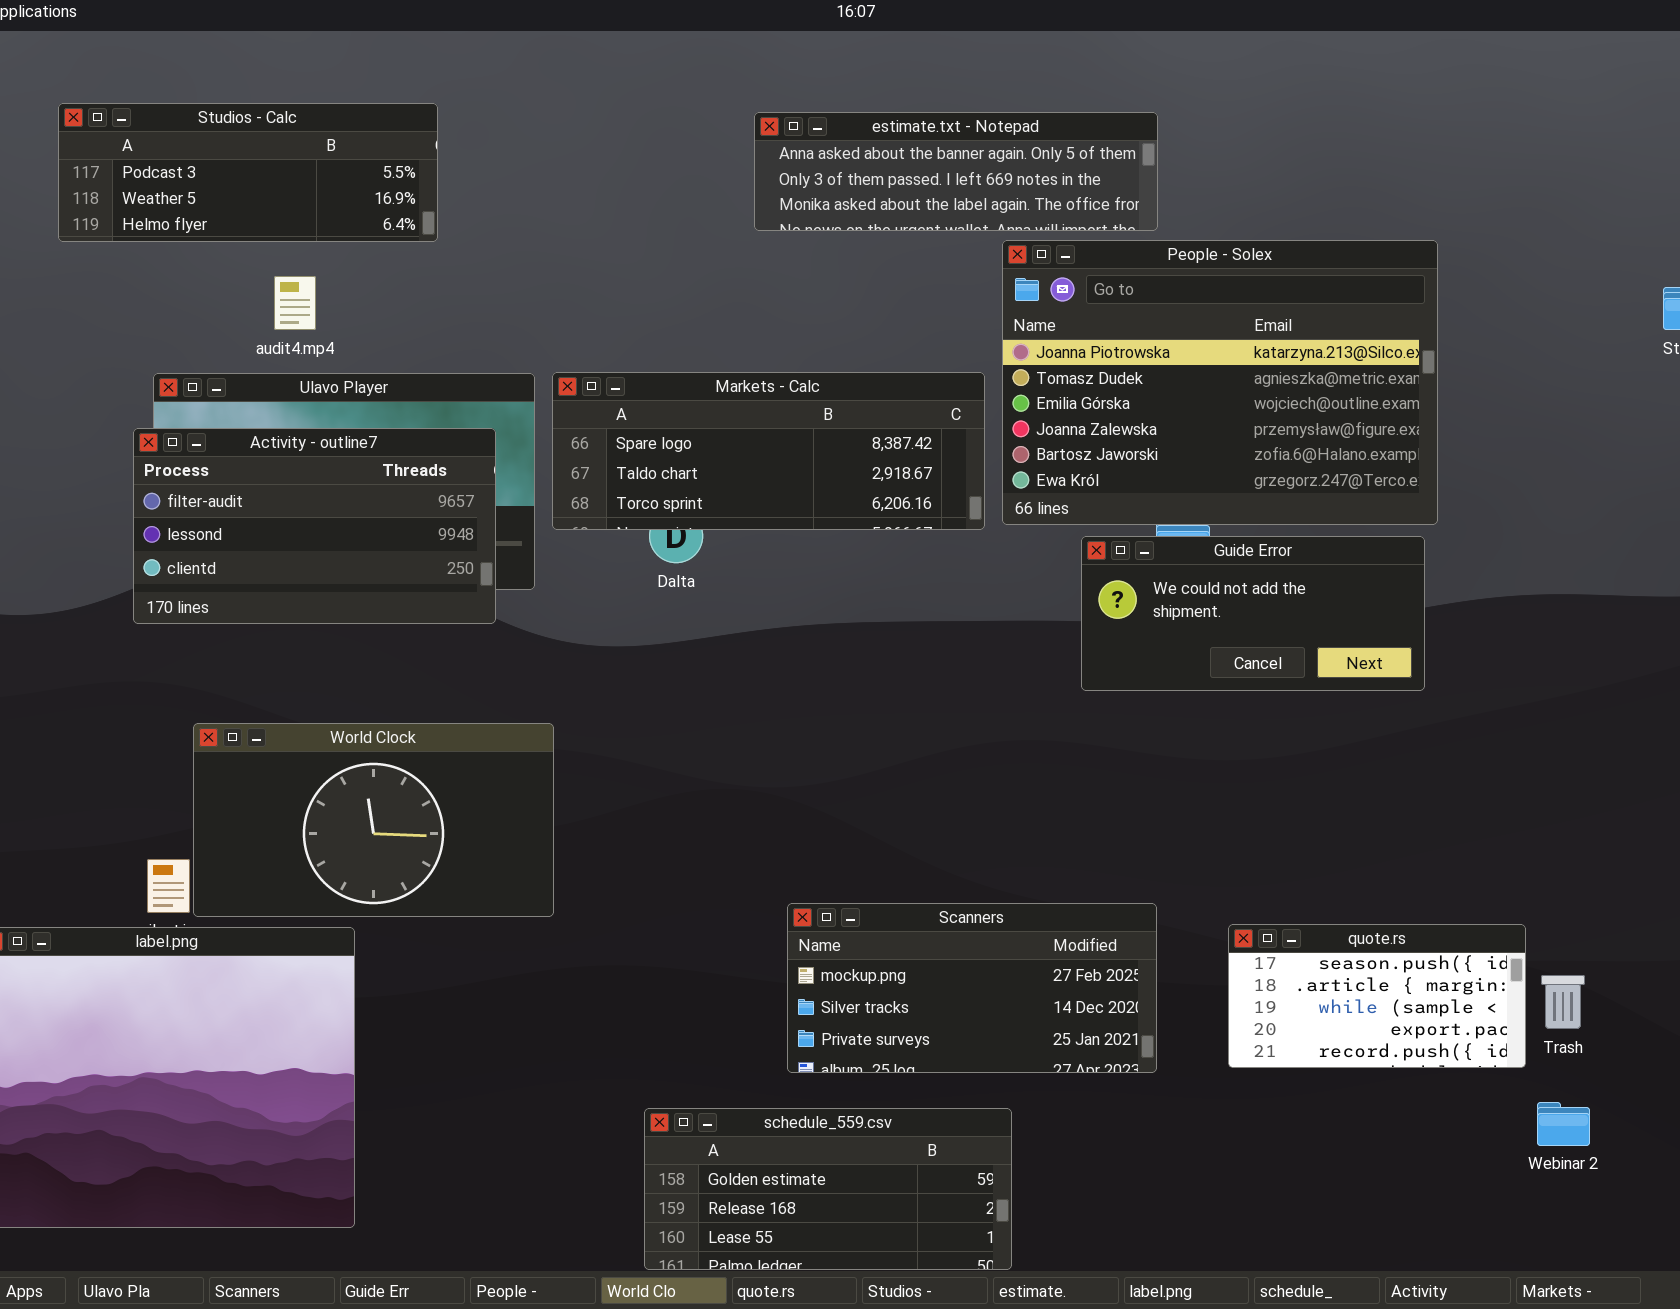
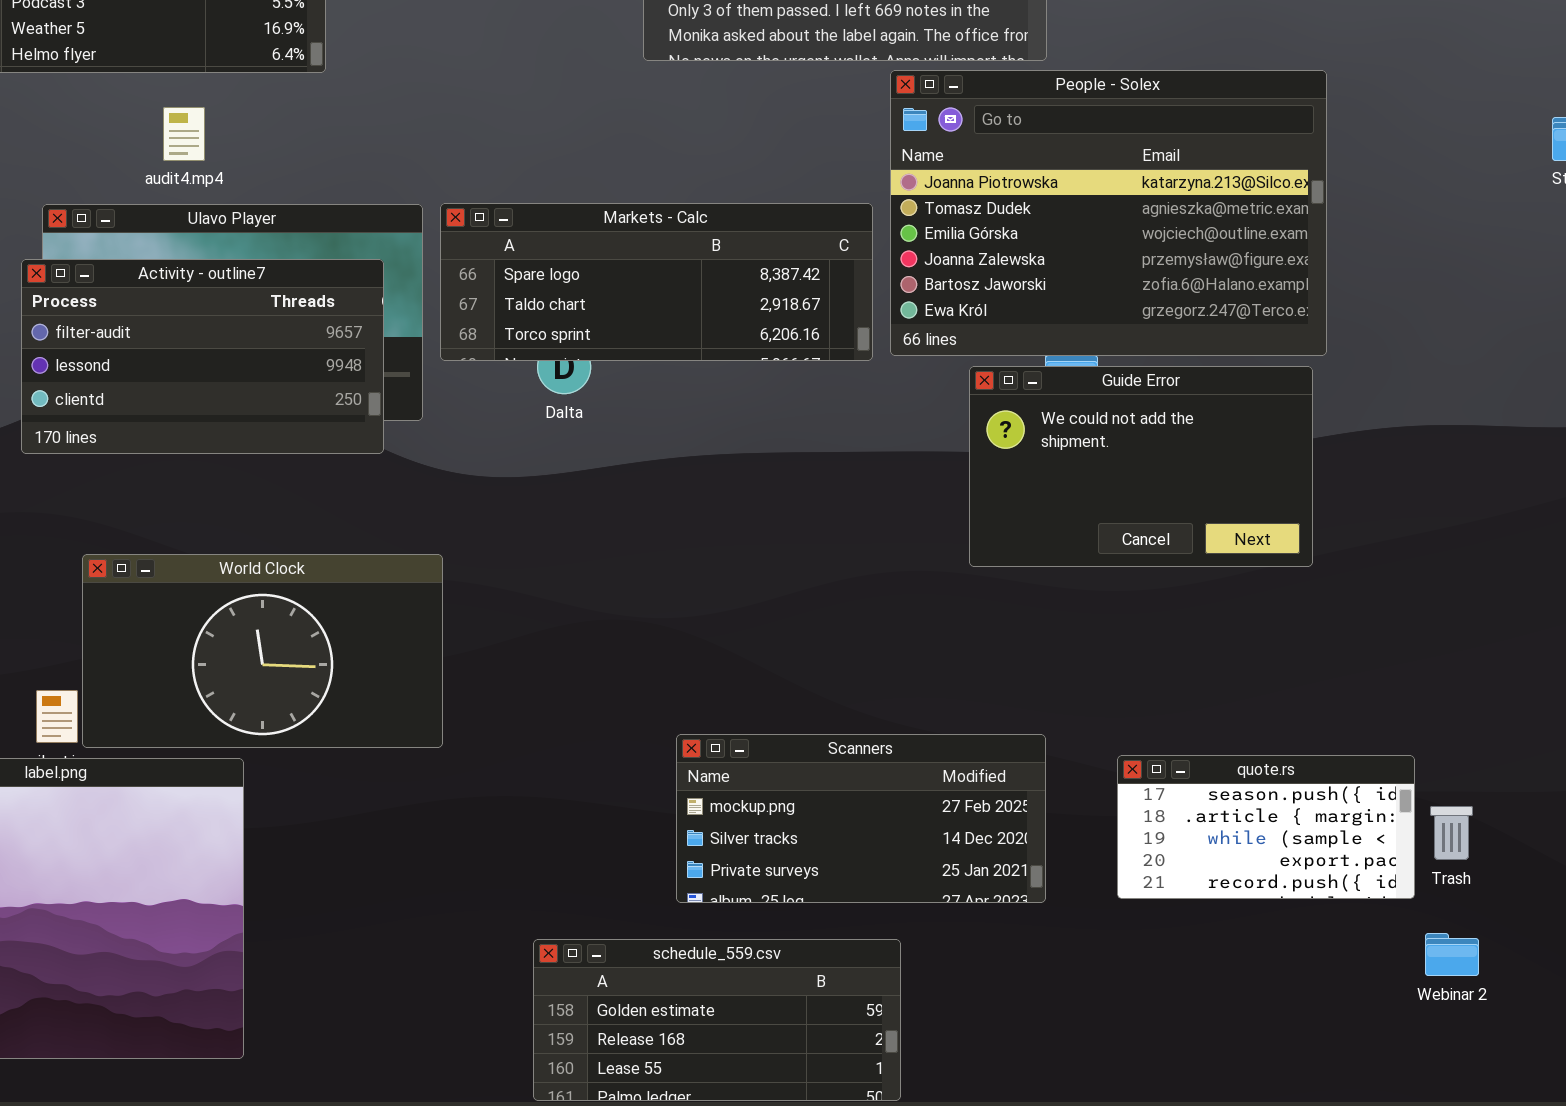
Guide Error: [1081,536,1425,691] -> [969,366,1313,567], resized

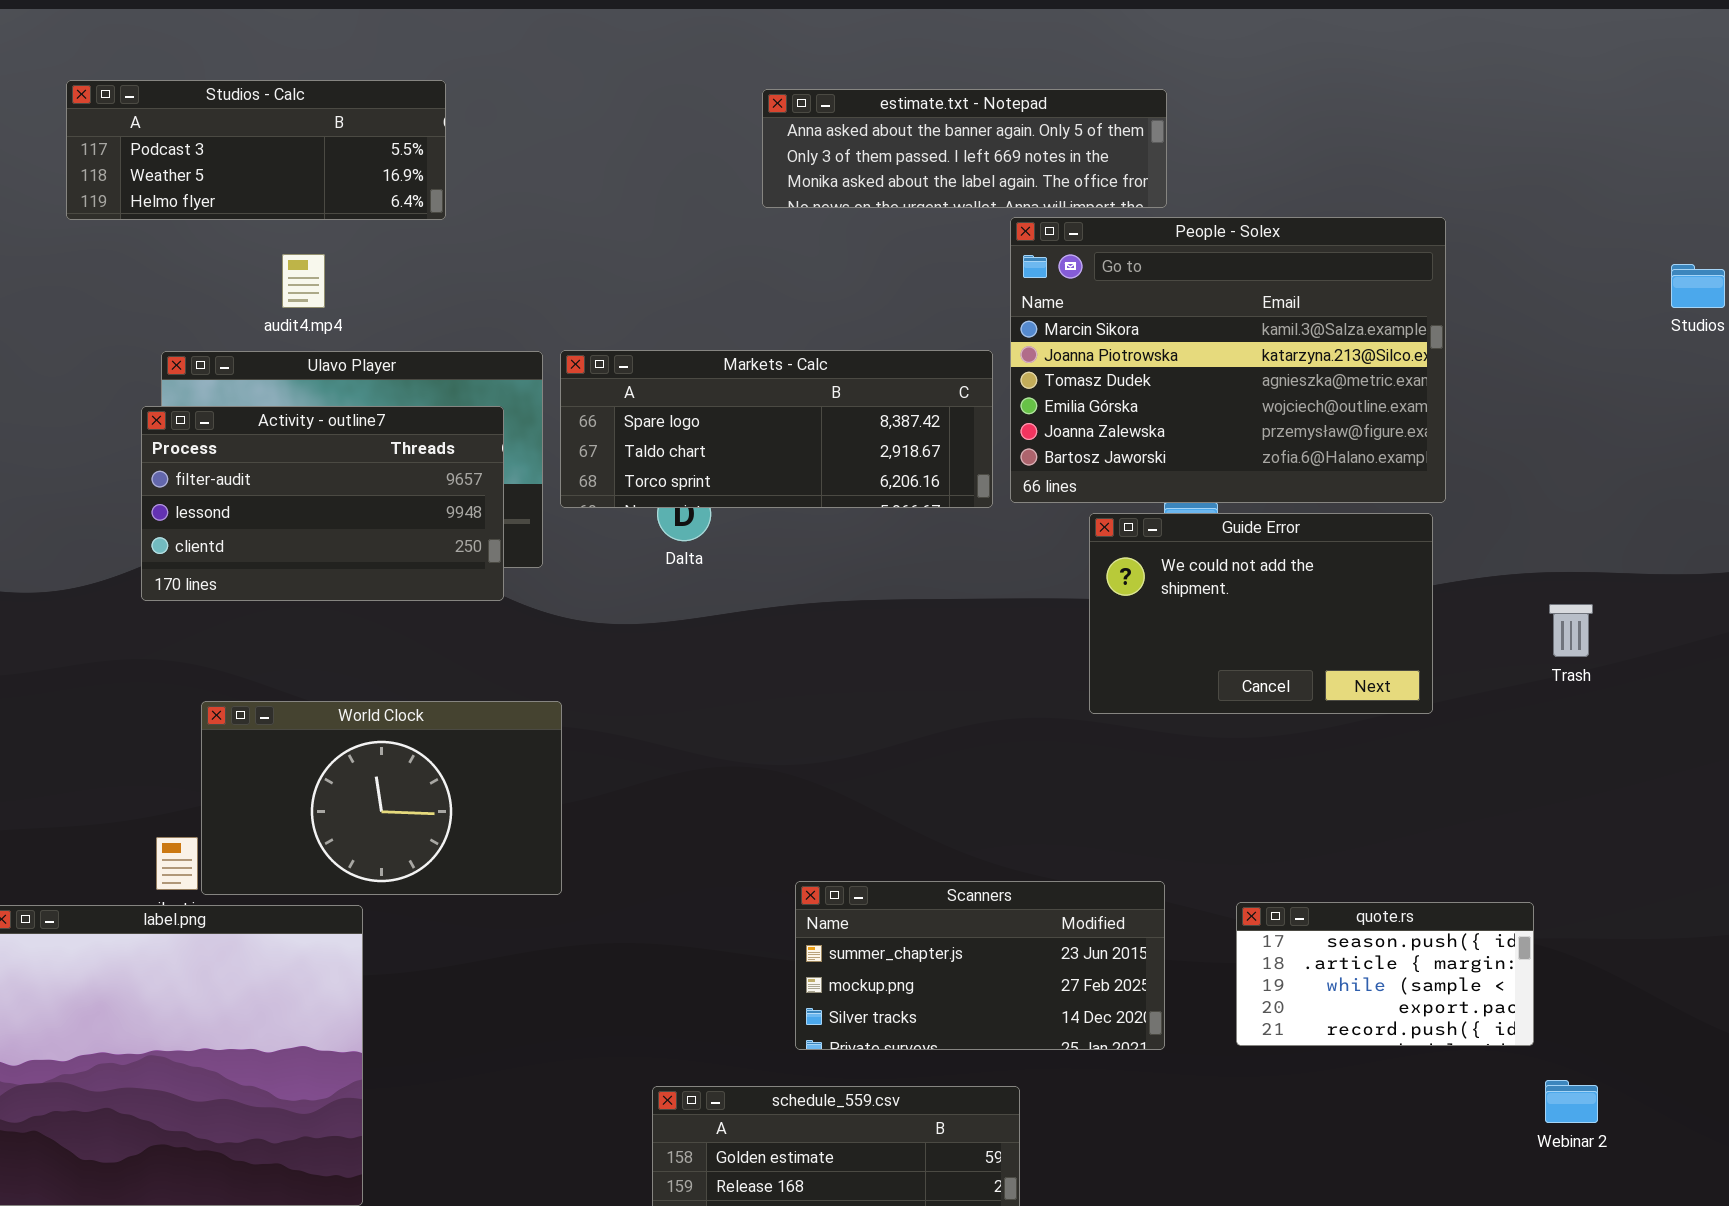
People - Solex: [890,70,1327,356] -> [1010,217,1446,503], scrolled up 1 row
Scanners: [676,734,1046,903] -> [795,881,1165,1050], scrolled up 1 row
Trash: [1430,806,1473,860] -> [1549,604,1593,657], moved

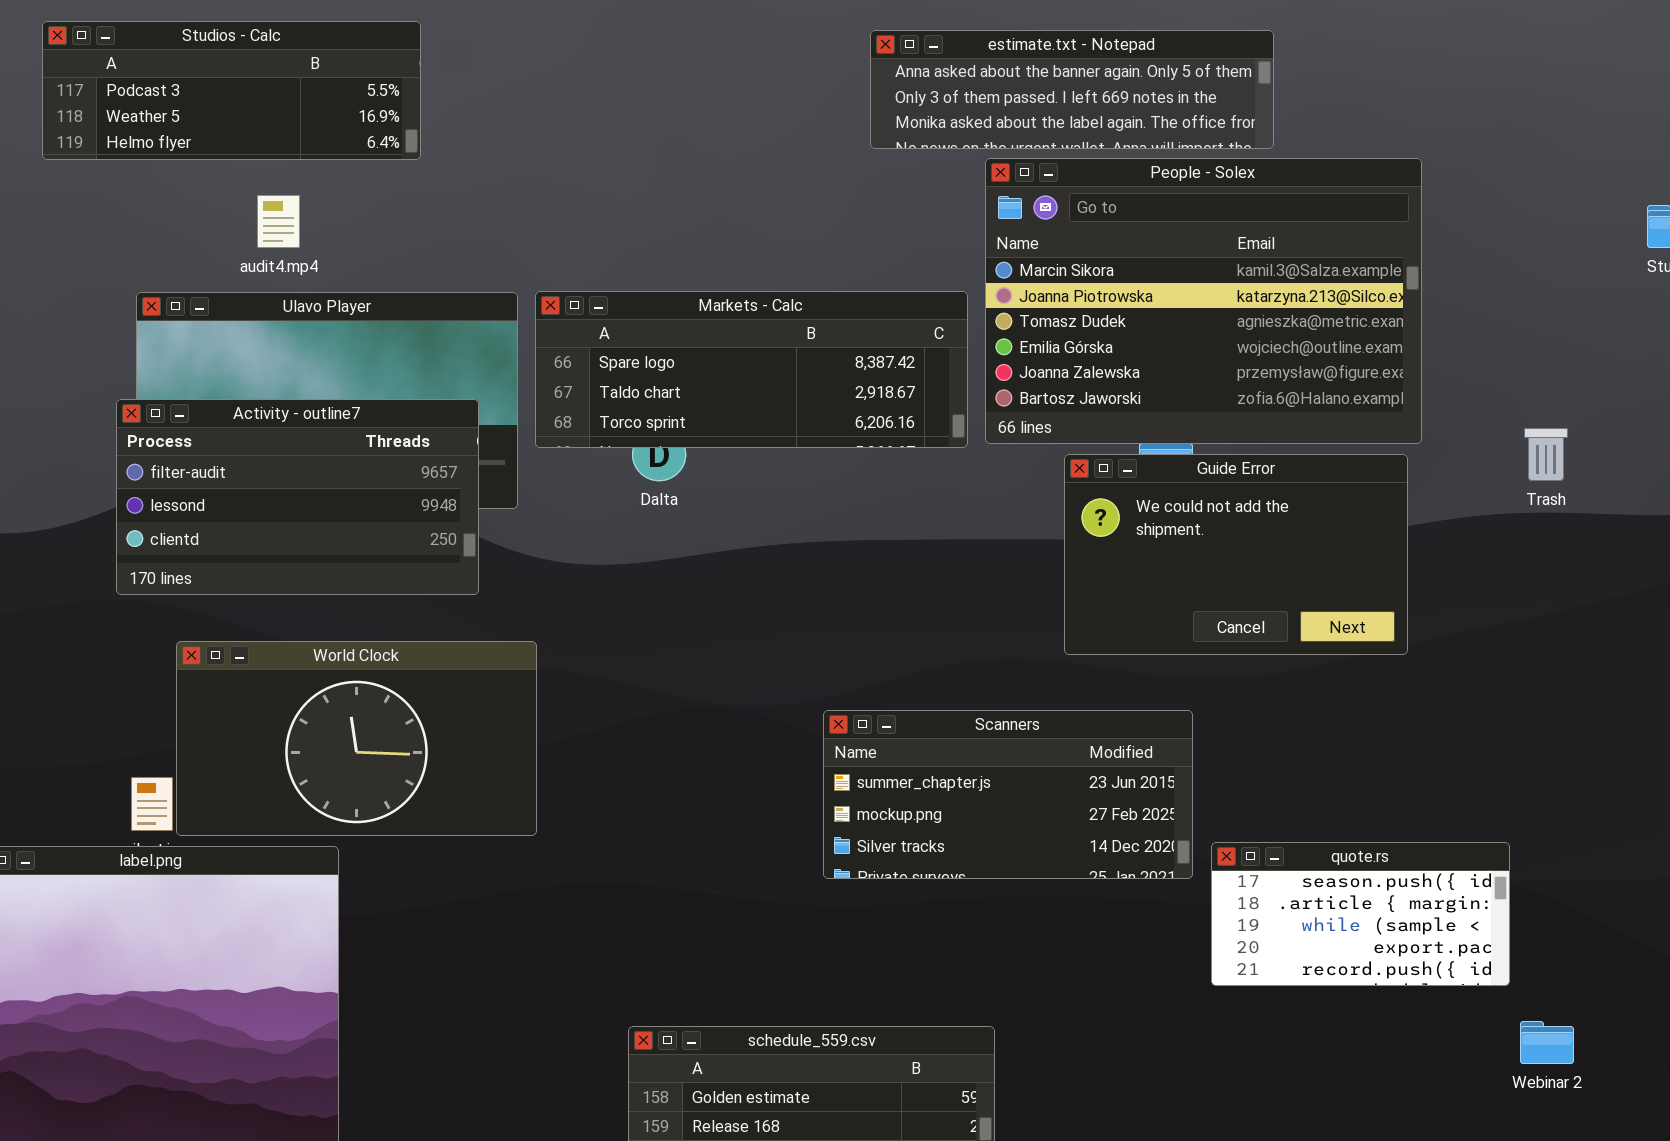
estimate.txt - Notepad: [762,89,1167,208] -> [870,30,1274,149], moved
Activity - outline7: [141,406,504,601] -> [116,399,479,595], moved
Trash: [1549,604,1593,657] -> [1524,428,1568,481], moved
Scanners: [795,881,1165,1050] -> [823,710,1193,879], moved

